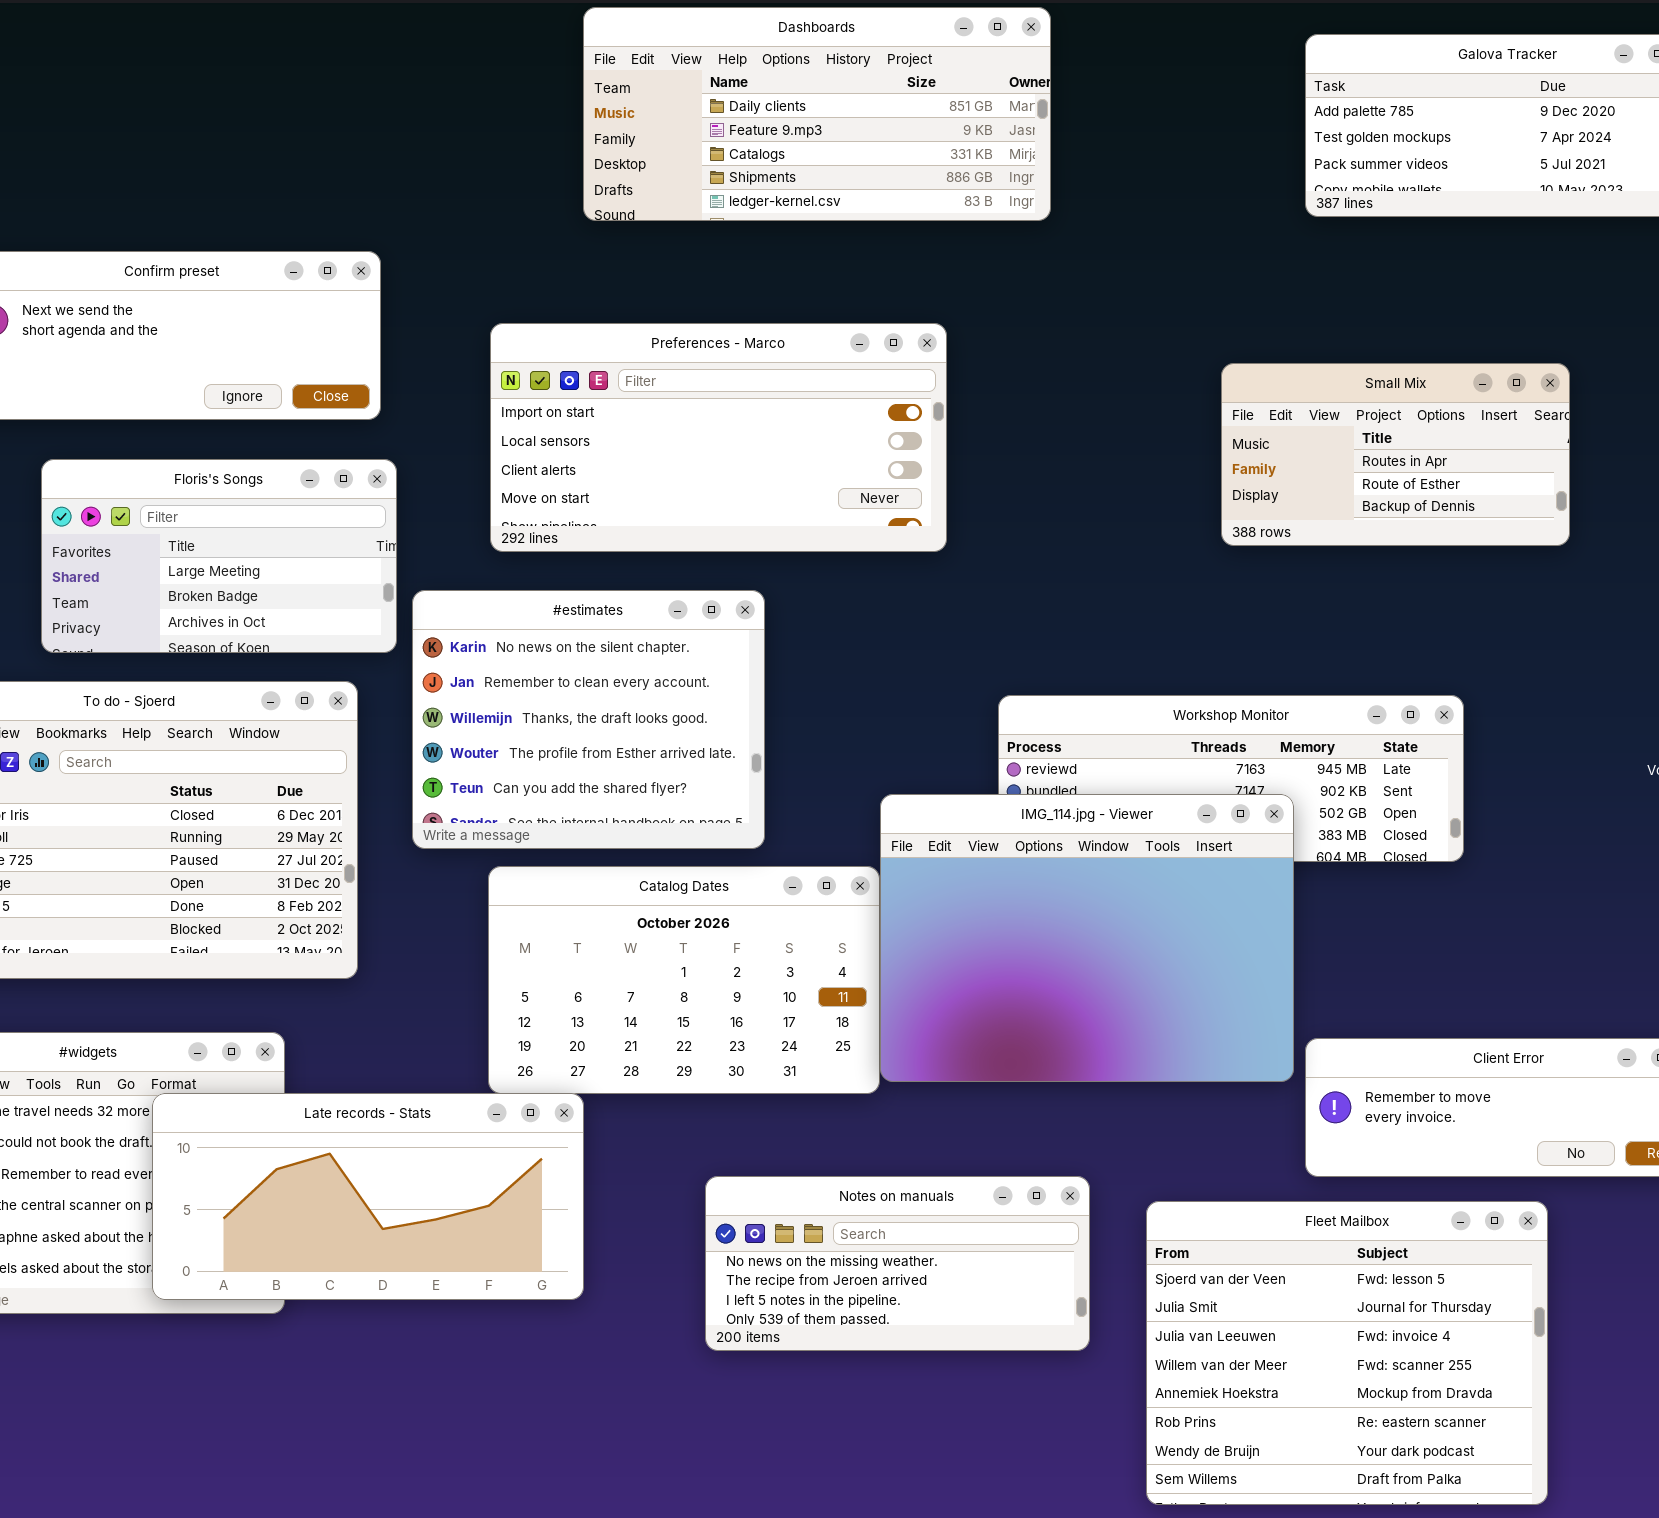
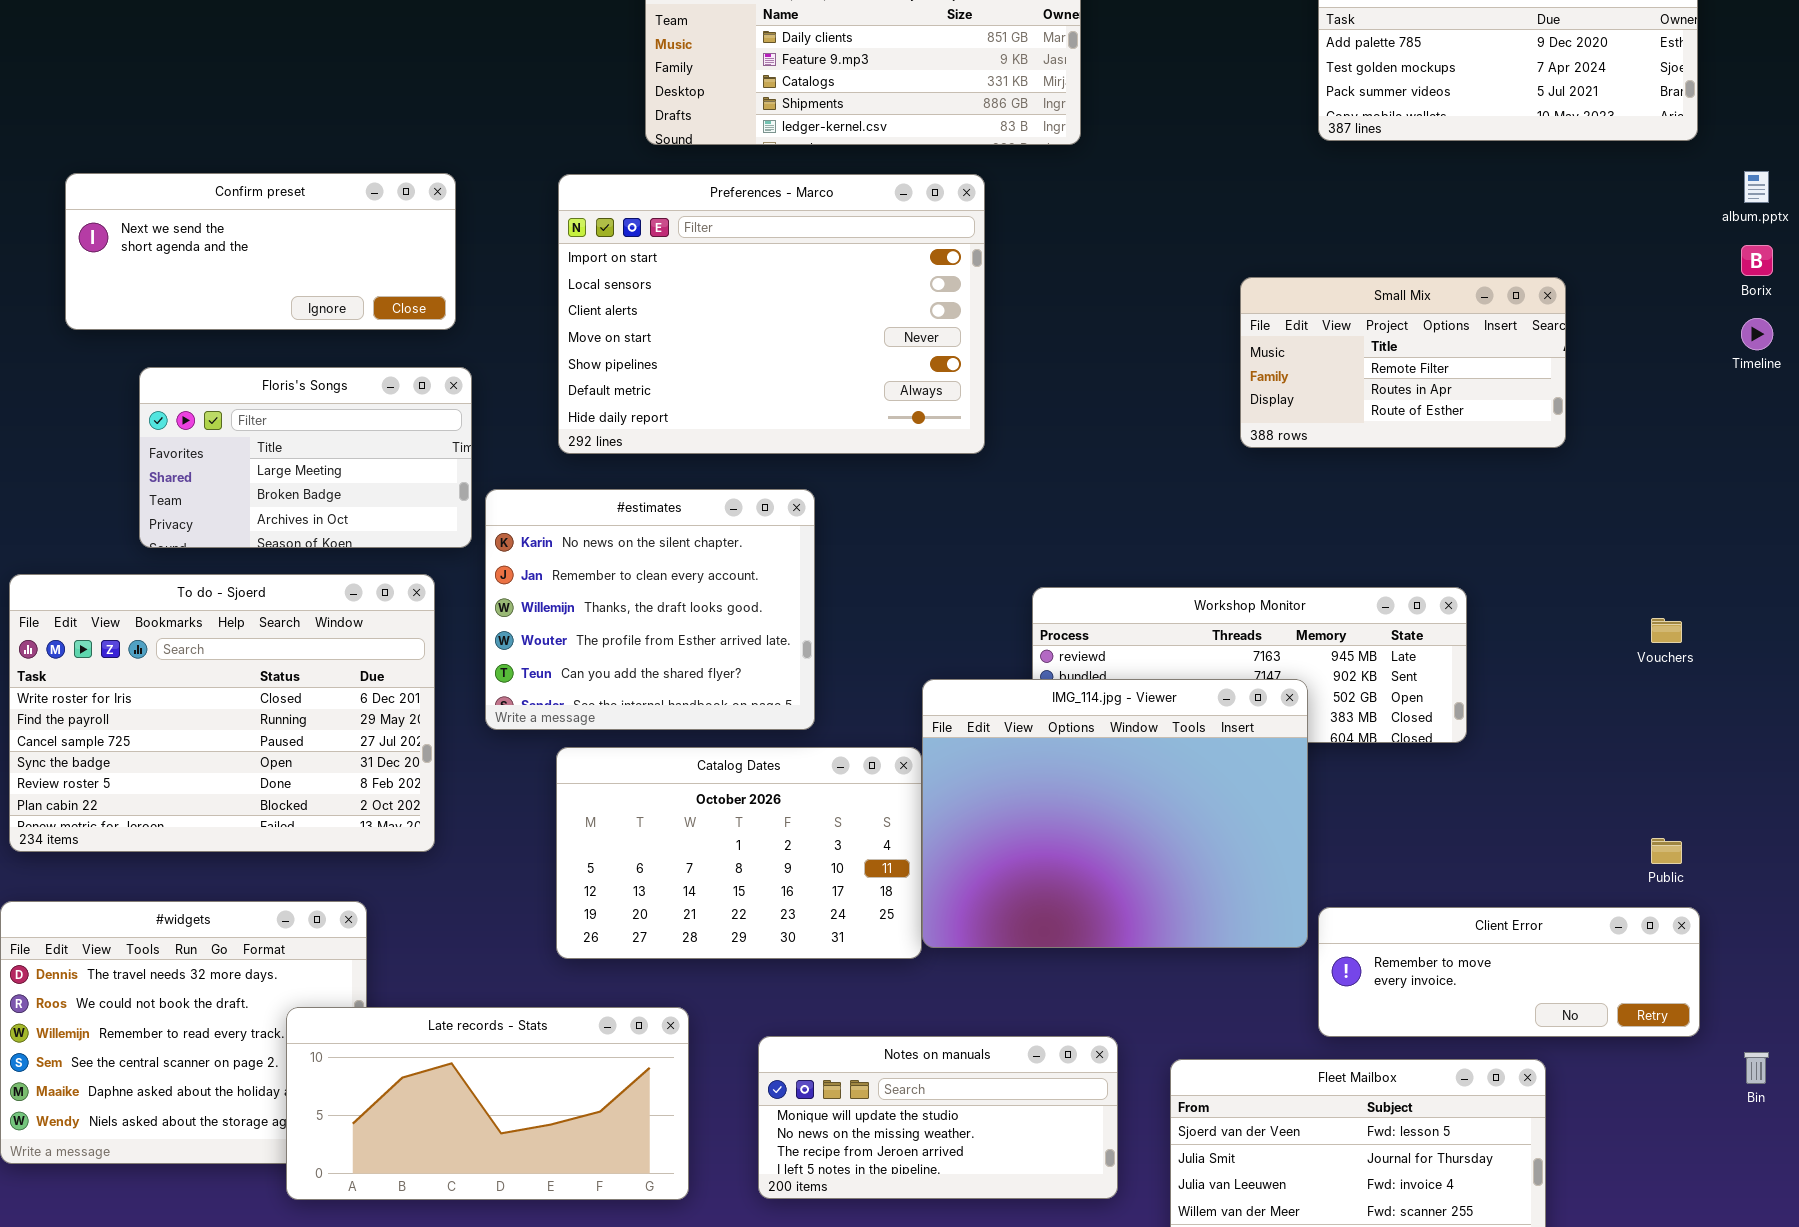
Preferences - Marco: [490,323,947,552] -> [558,174,985,454], resized
Small Mix: [1221,363,1570,546] -> [1240,277,1566,448], scrolled up 1 row
Late records - Stats: [152,1093,584,1300] -> [286,1007,689,1200], moved
Notes on manuals: [705,1176,1090,1351] -> [758,1036,1118,1199], scrolled up 1 row

